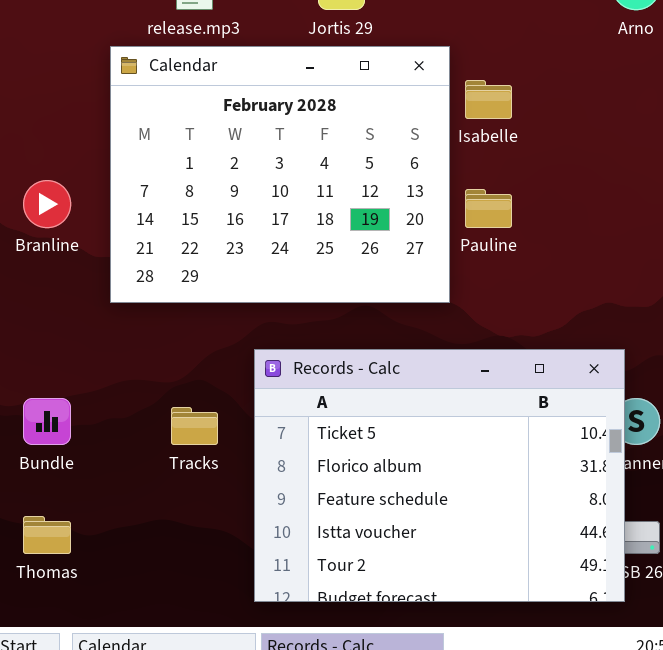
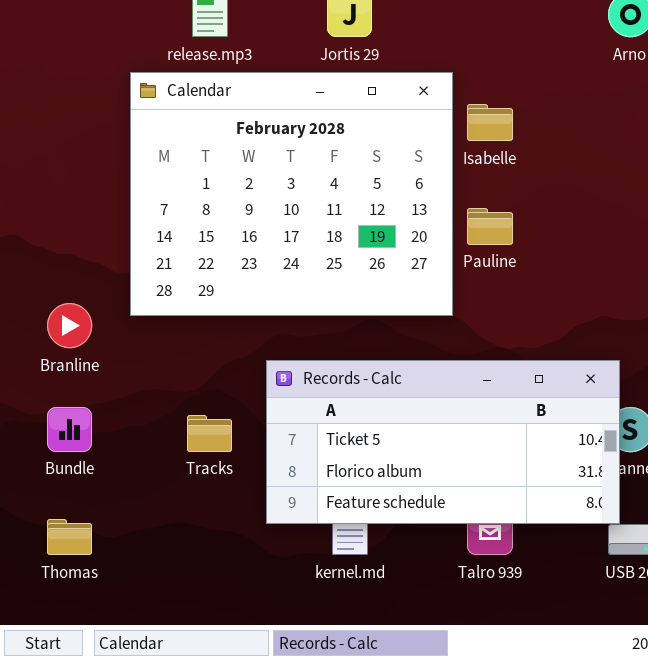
Branline: [23,180,71,228] -> [47,303,92,348], moved
Records - Calc: [254,349,625,602] -> [266,360,620,524], resized

